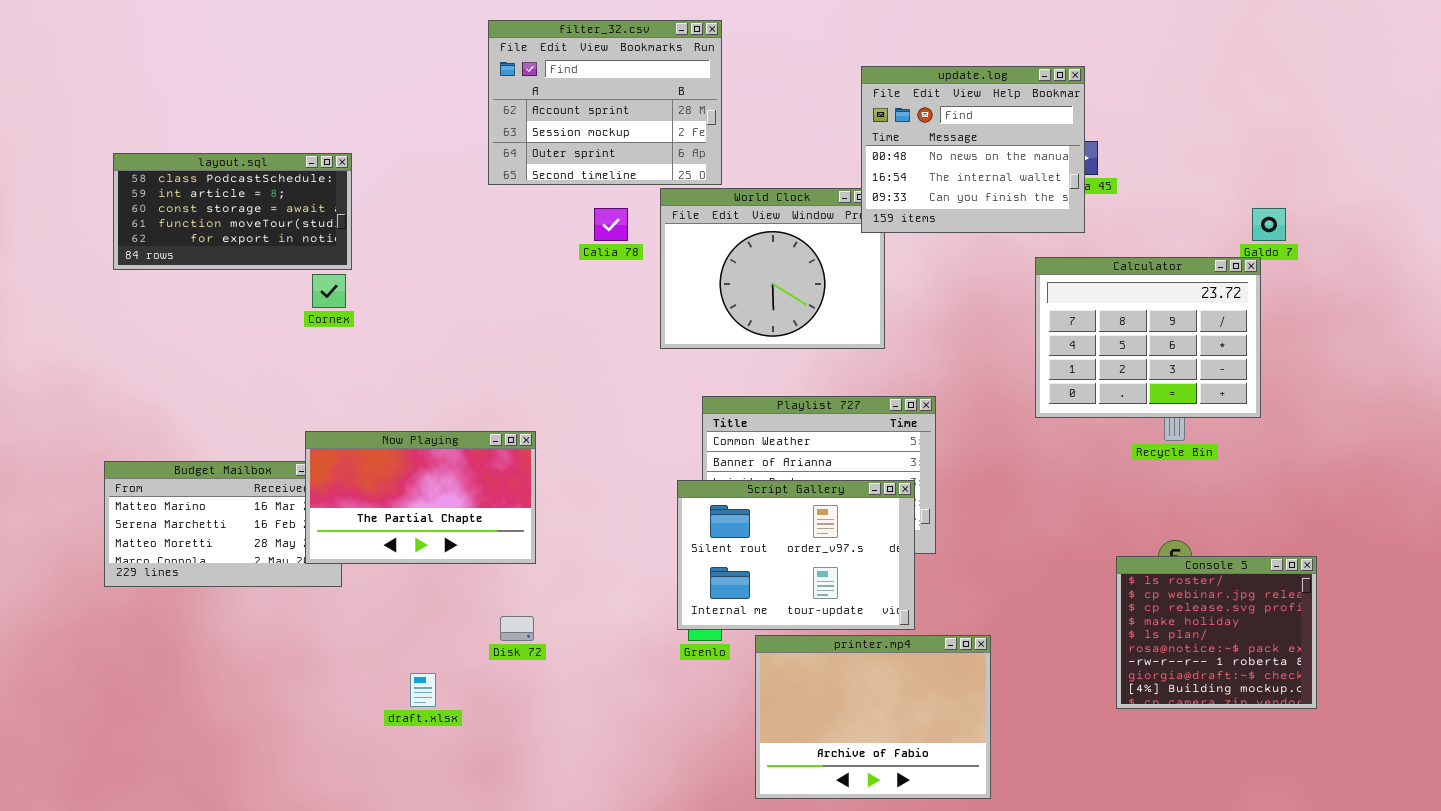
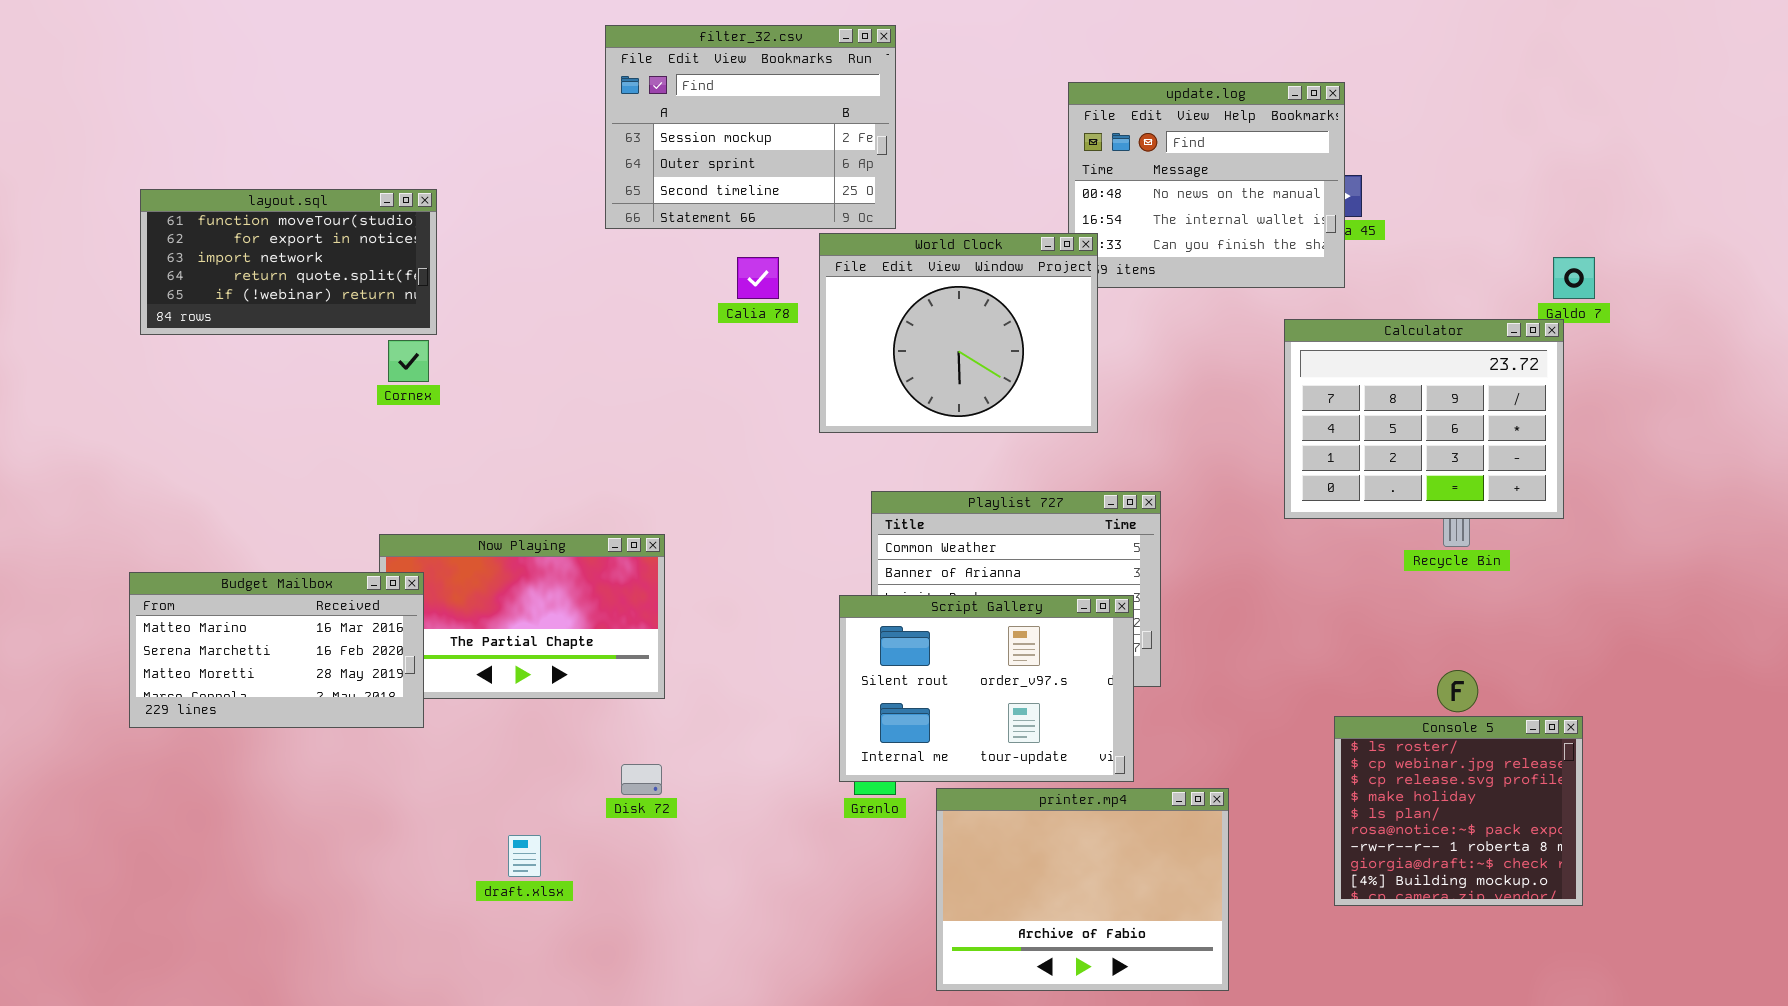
filter_32.csv: [488,20,722,185] -> [605,25,896,229], scrolled down 1 row
layout.sql: [113,153,352,270] -> [140,189,437,335], scrolled down 3 rows
World Clock: [660,188,885,349] -> [819,233,1098,433], raised
Budget Mailbox: [104,461,342,587] -> [129,572,424,728], raised
Console 5: [1116,556,1317,709] -> [1334,716,1583,906], moved

